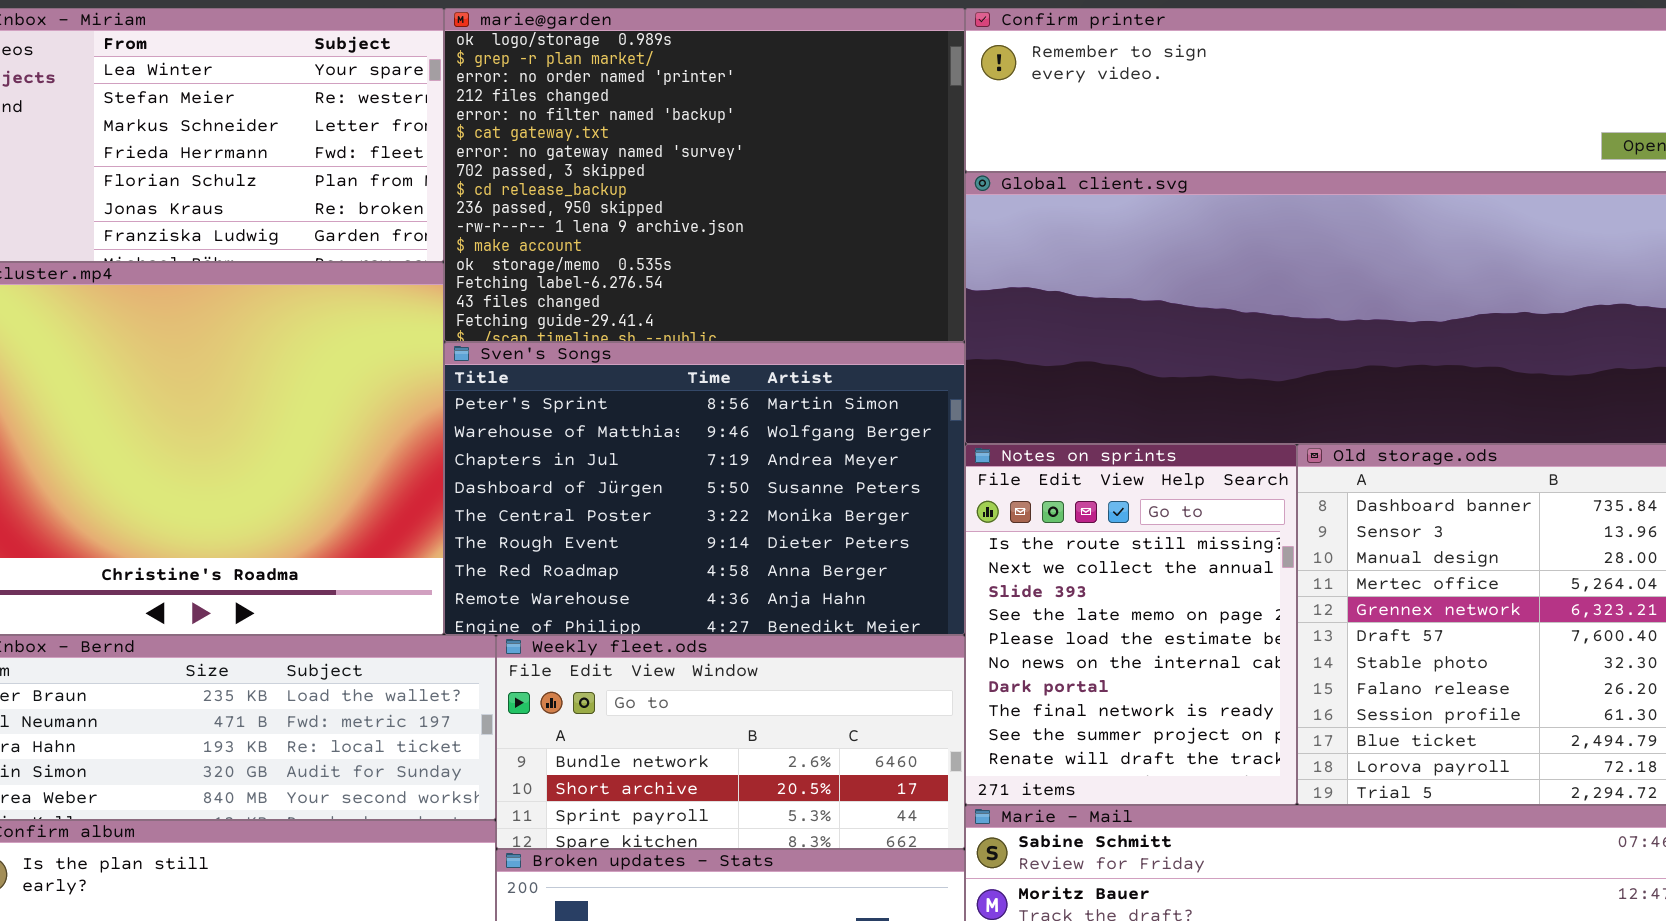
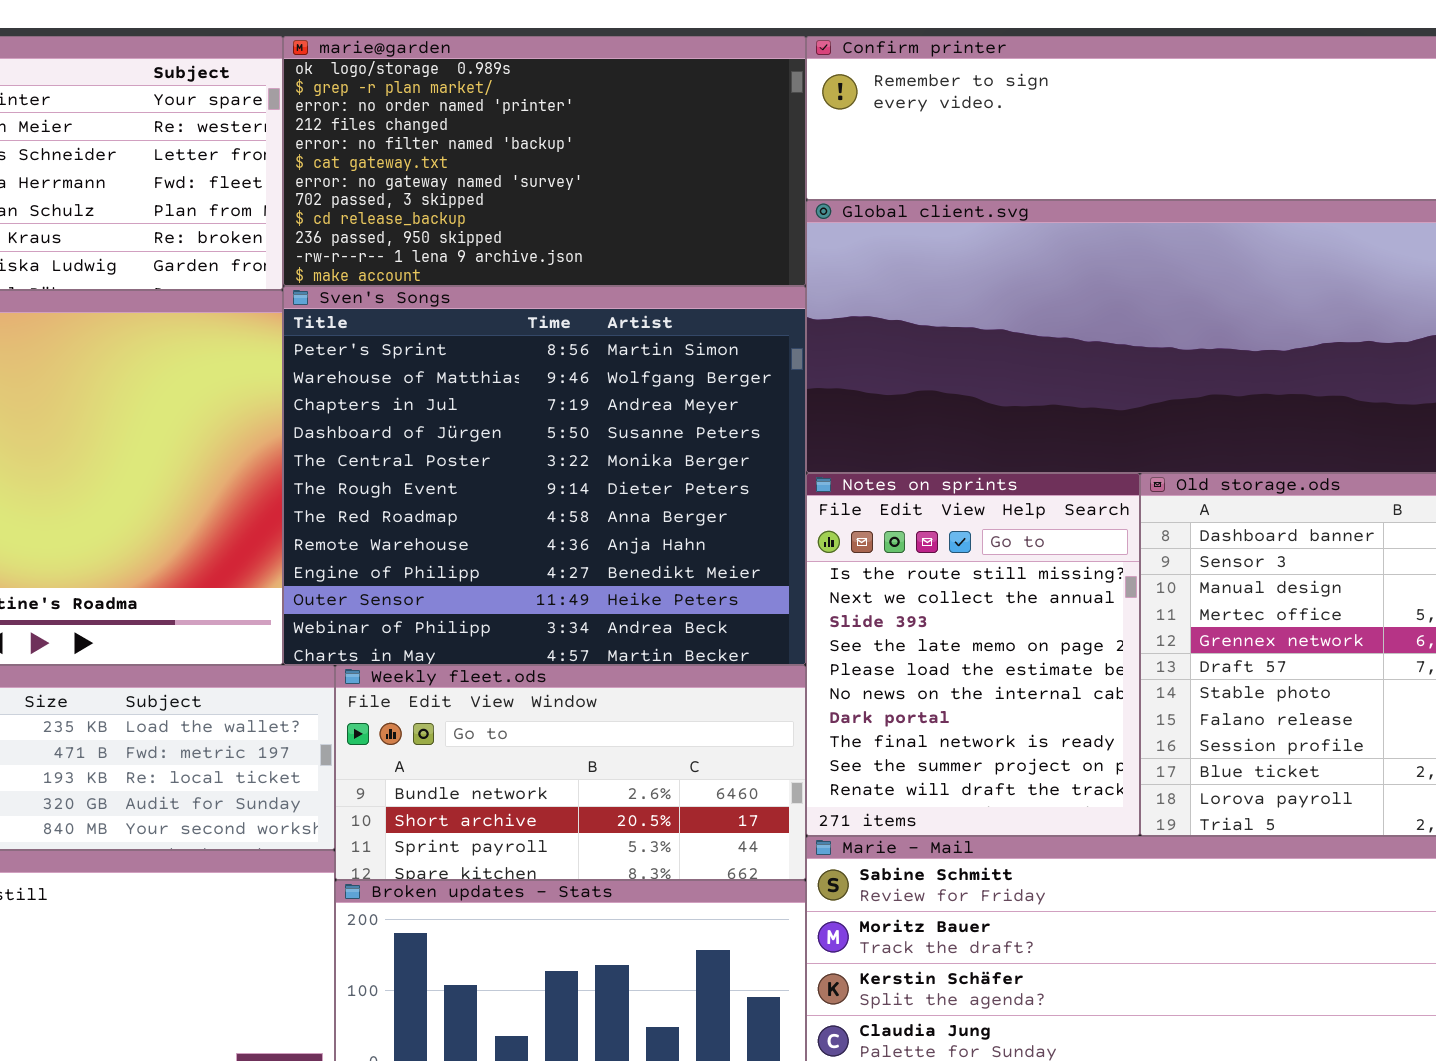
marie@garden: [444,8,965,342] -> [283,36,806,286], resized
Sven's Songs: [444,342,965,635] -> [283,286,806,665], resized

